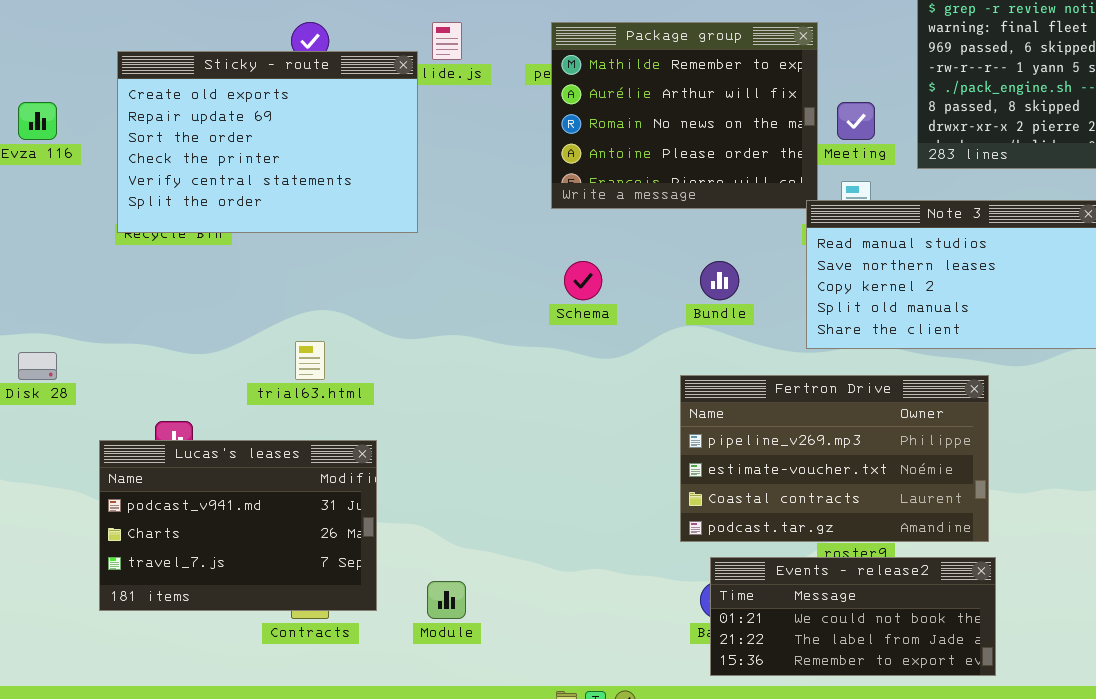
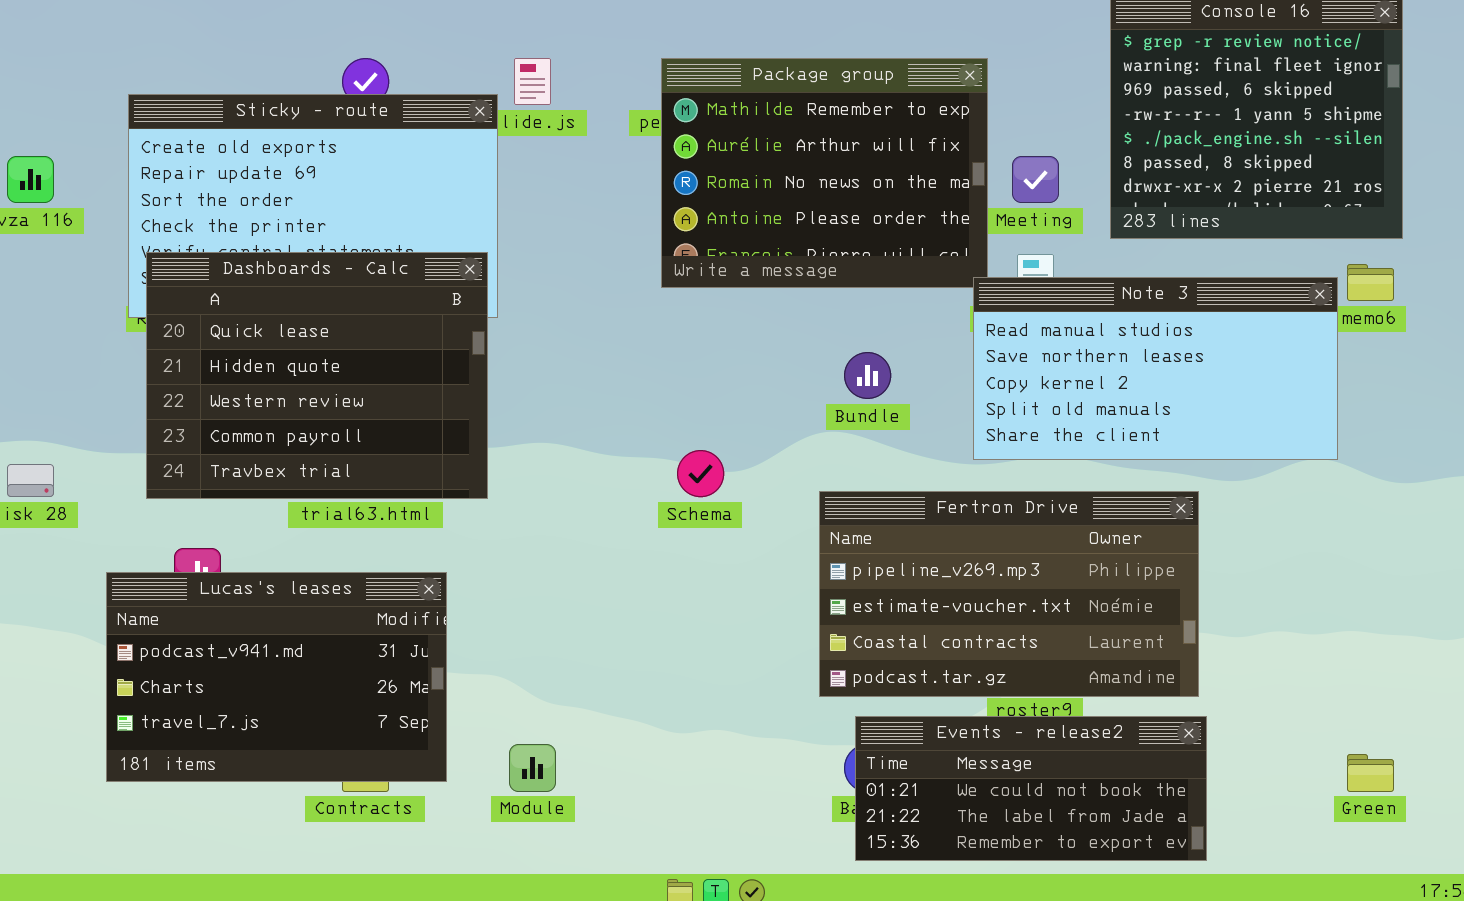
Dashboards - Calc: none -> [146,252,488,499], opened
Schema: [564,261,602,300] -> [677,450,724,497], moved

